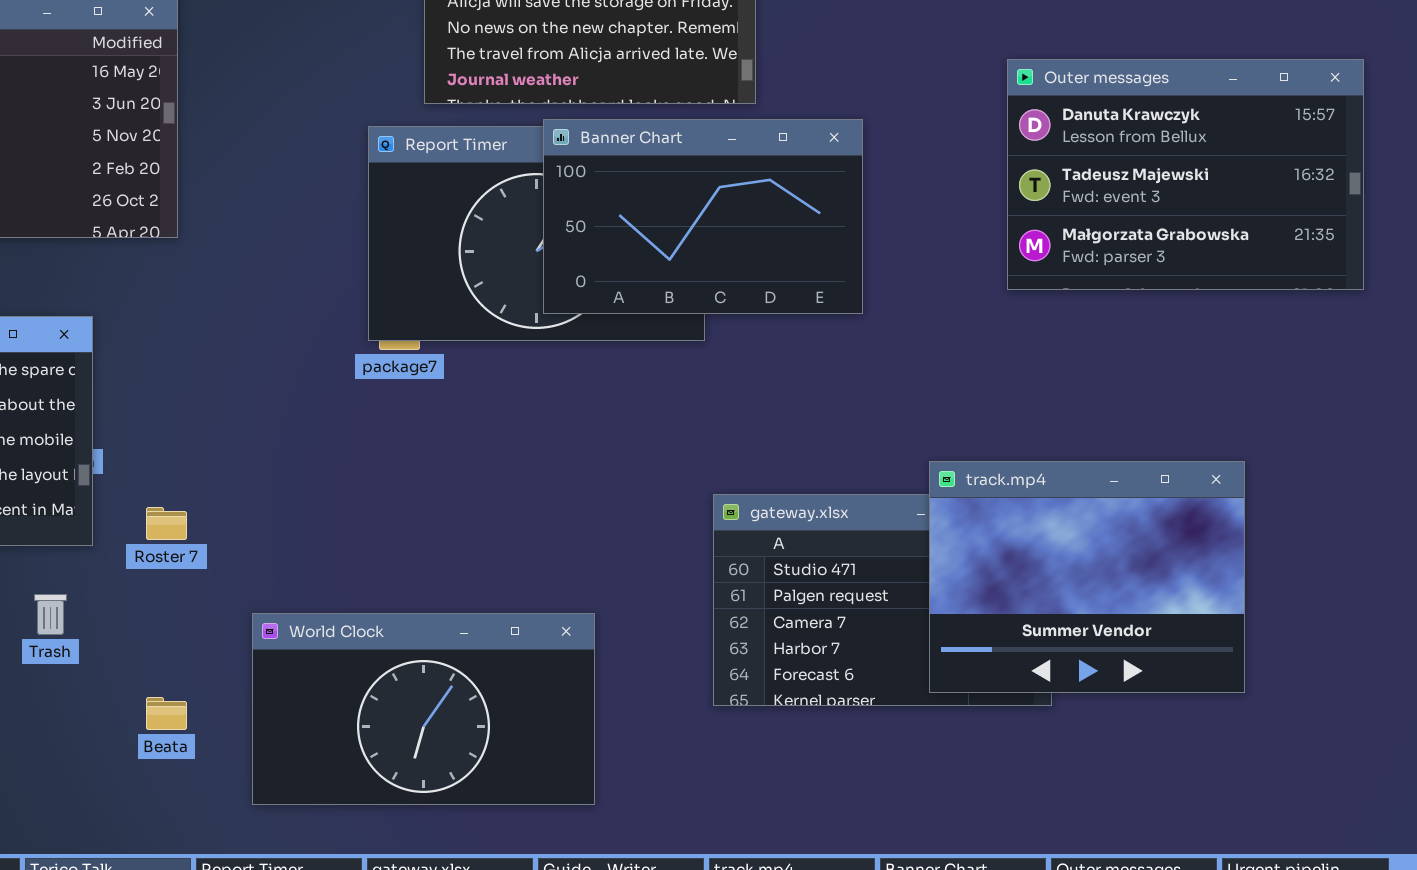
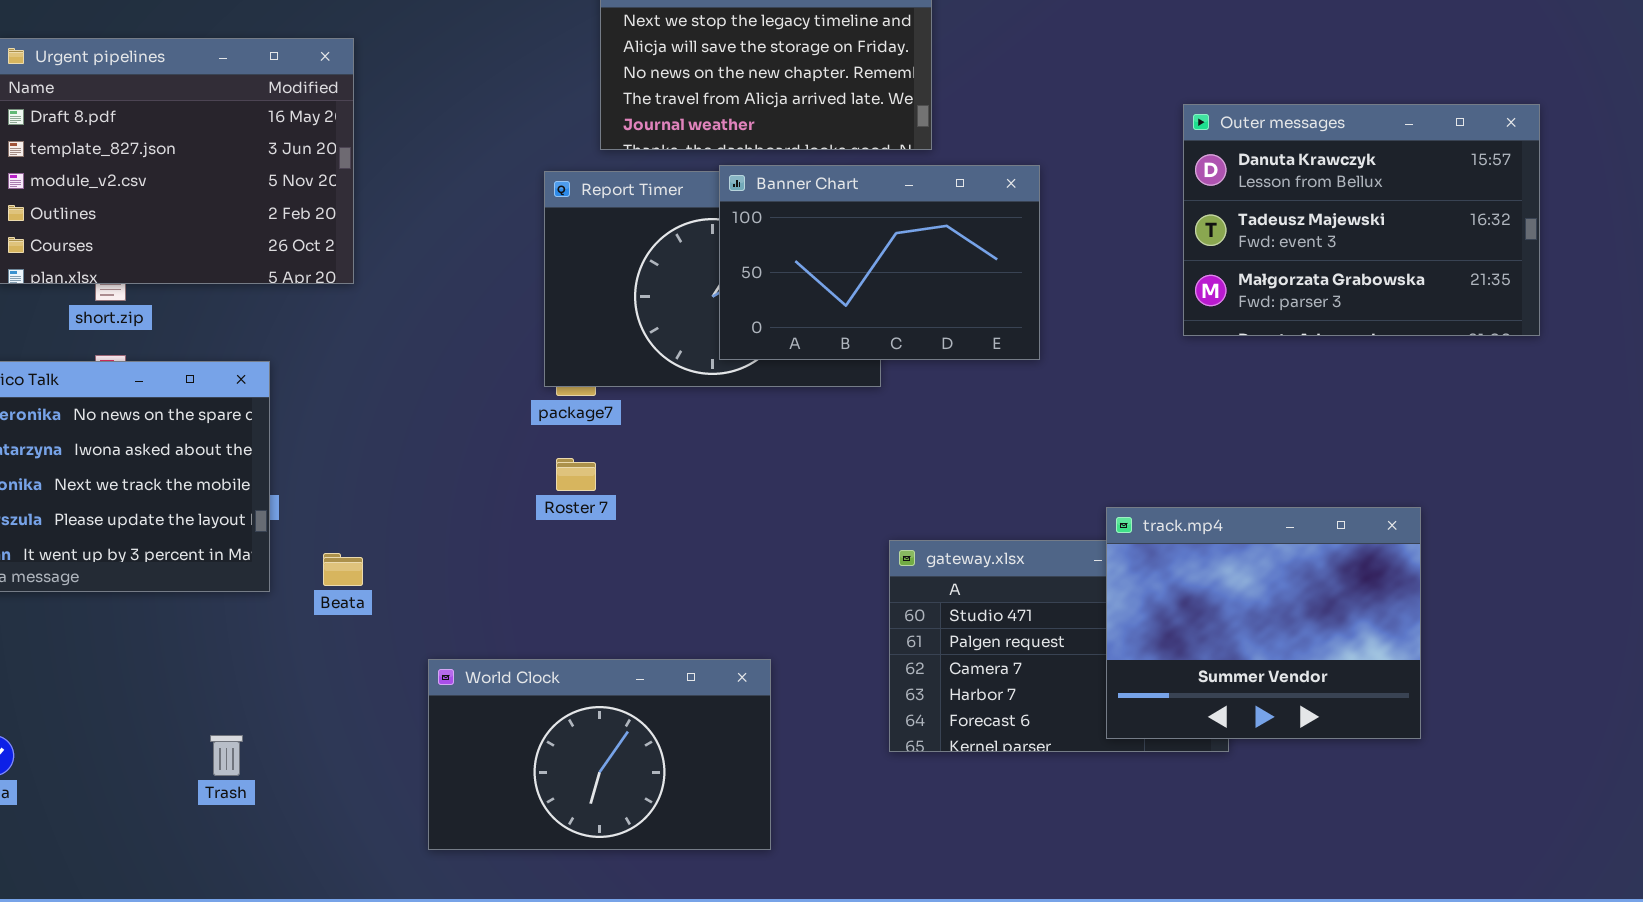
Roster 7: [146,507,187,540] -> [556,458,596,491], moved
Trash: [34,594,67,635] -> [210,735,243,776], moved
Beata: [146,697,187,730] -> [323,553,363,586], moved

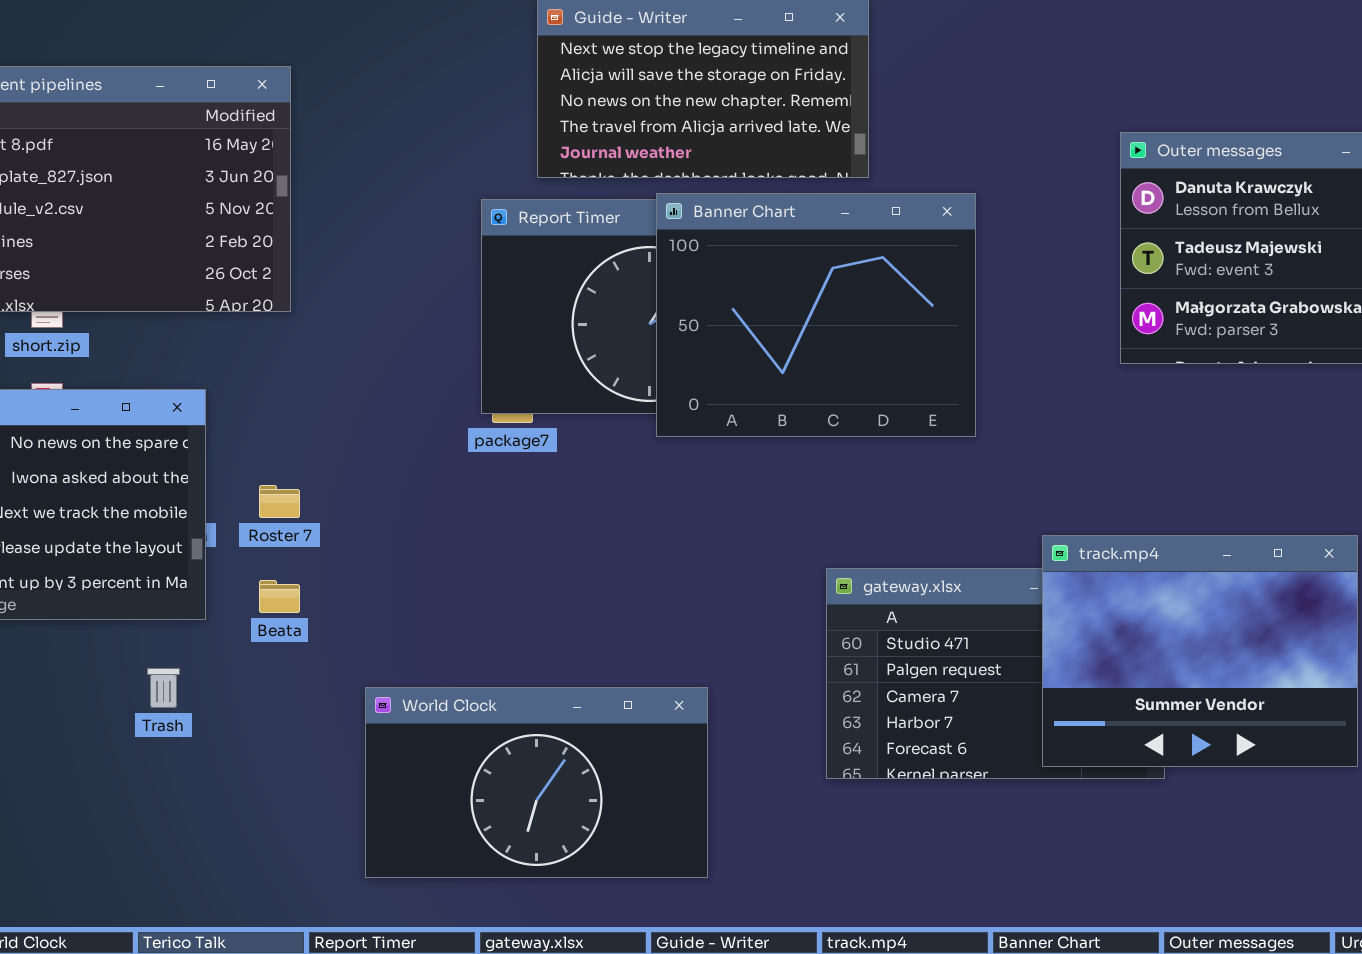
Banner Chart: [719,165,1040,360] -> [656,193,976,437], resized
Roster 7: [556,458,596,491] -> [259,485,300,518], moved
Trash: [210,735,243,776] -> [147,668,180,708], moved

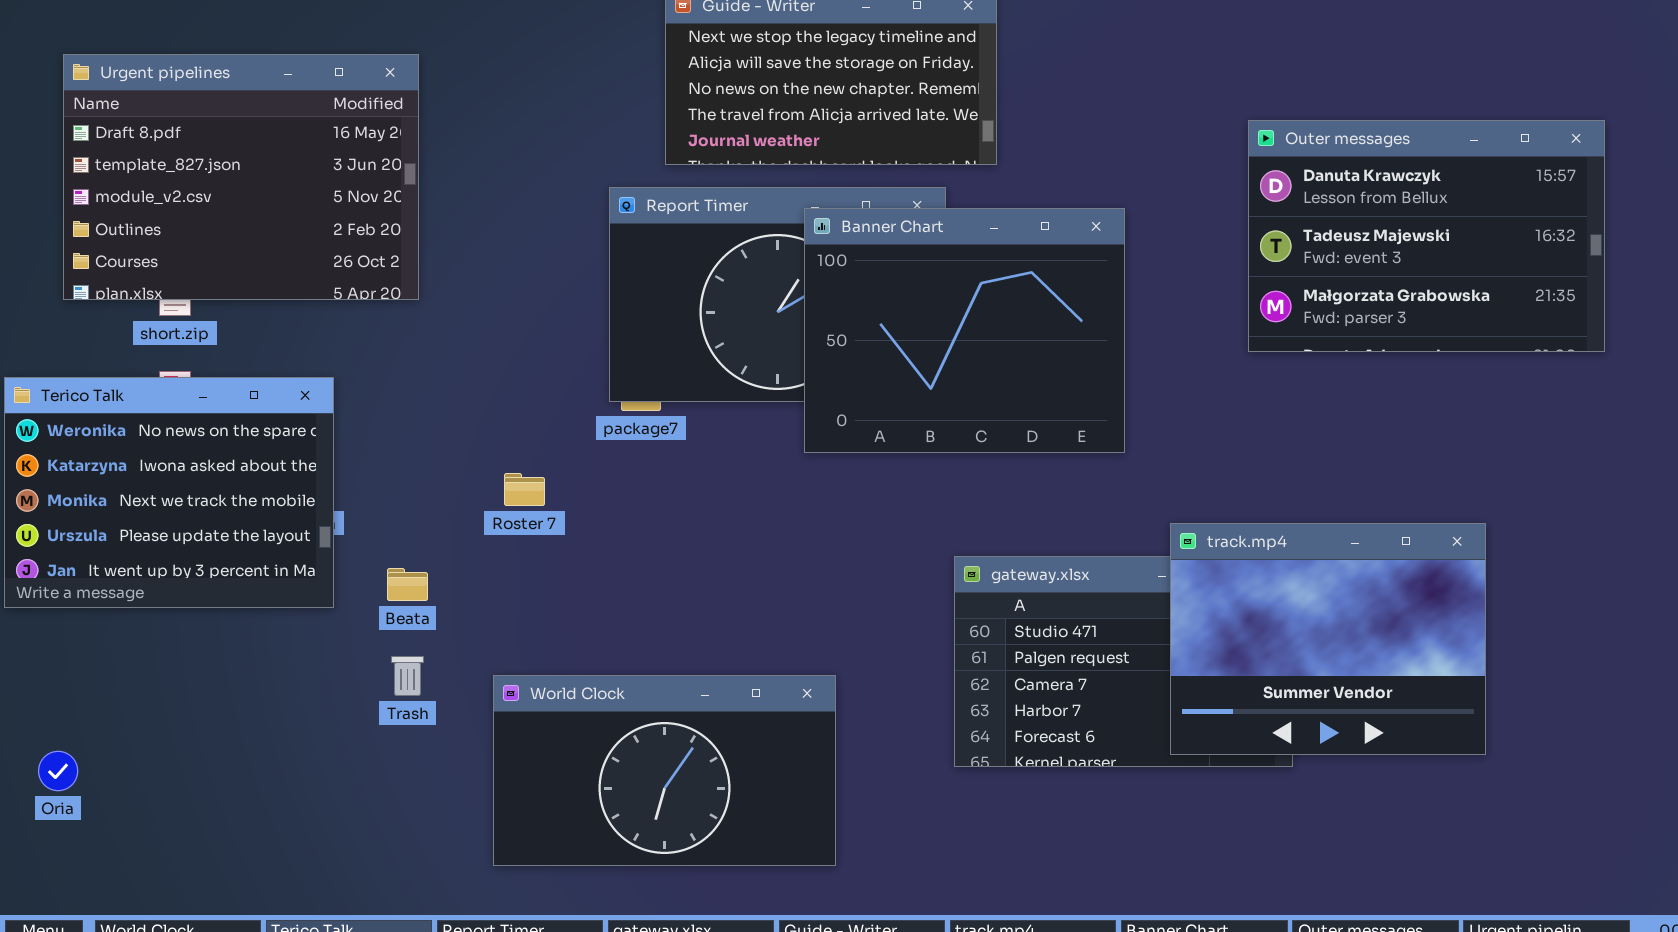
Banner Chart: [656,193,976,437] -> [804,208,1125,453], moved
Roster 7: [259,485,300,518] -> [504,473,545,506], moved
Trash: [147,668,180,708] -> [391,656,424,696], moved

